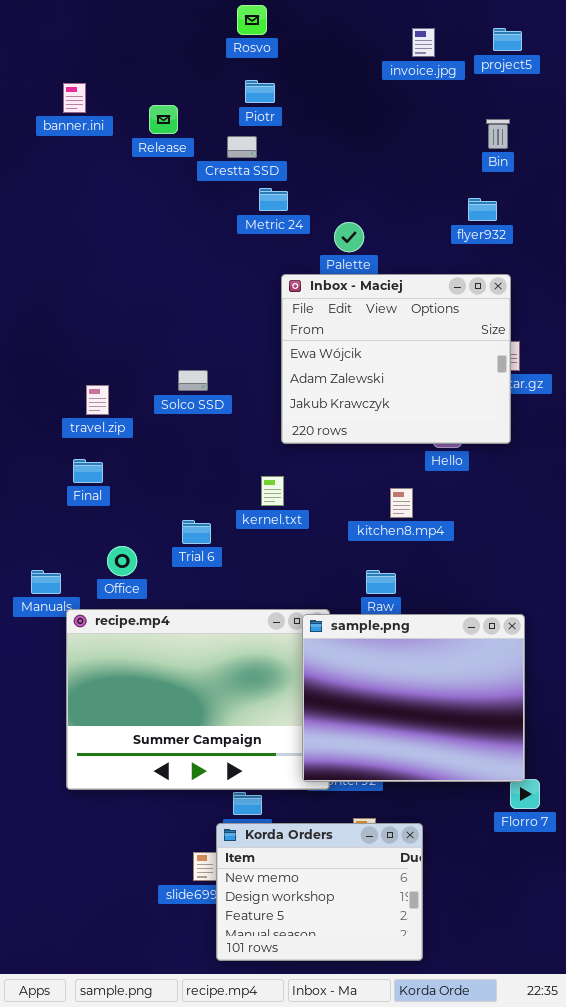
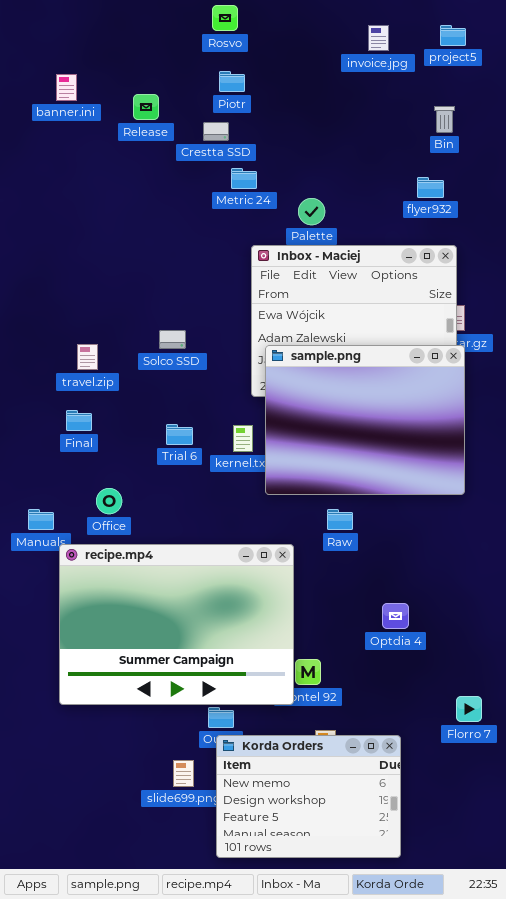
Trial 6: [182,520,211,544] -> [166,424,193,445], moved
sample.png: [302,614,525,782] -> [265,345,465,495], moved
Korda Orders: [216,823,423,961] -> [216,735,401,858], moved

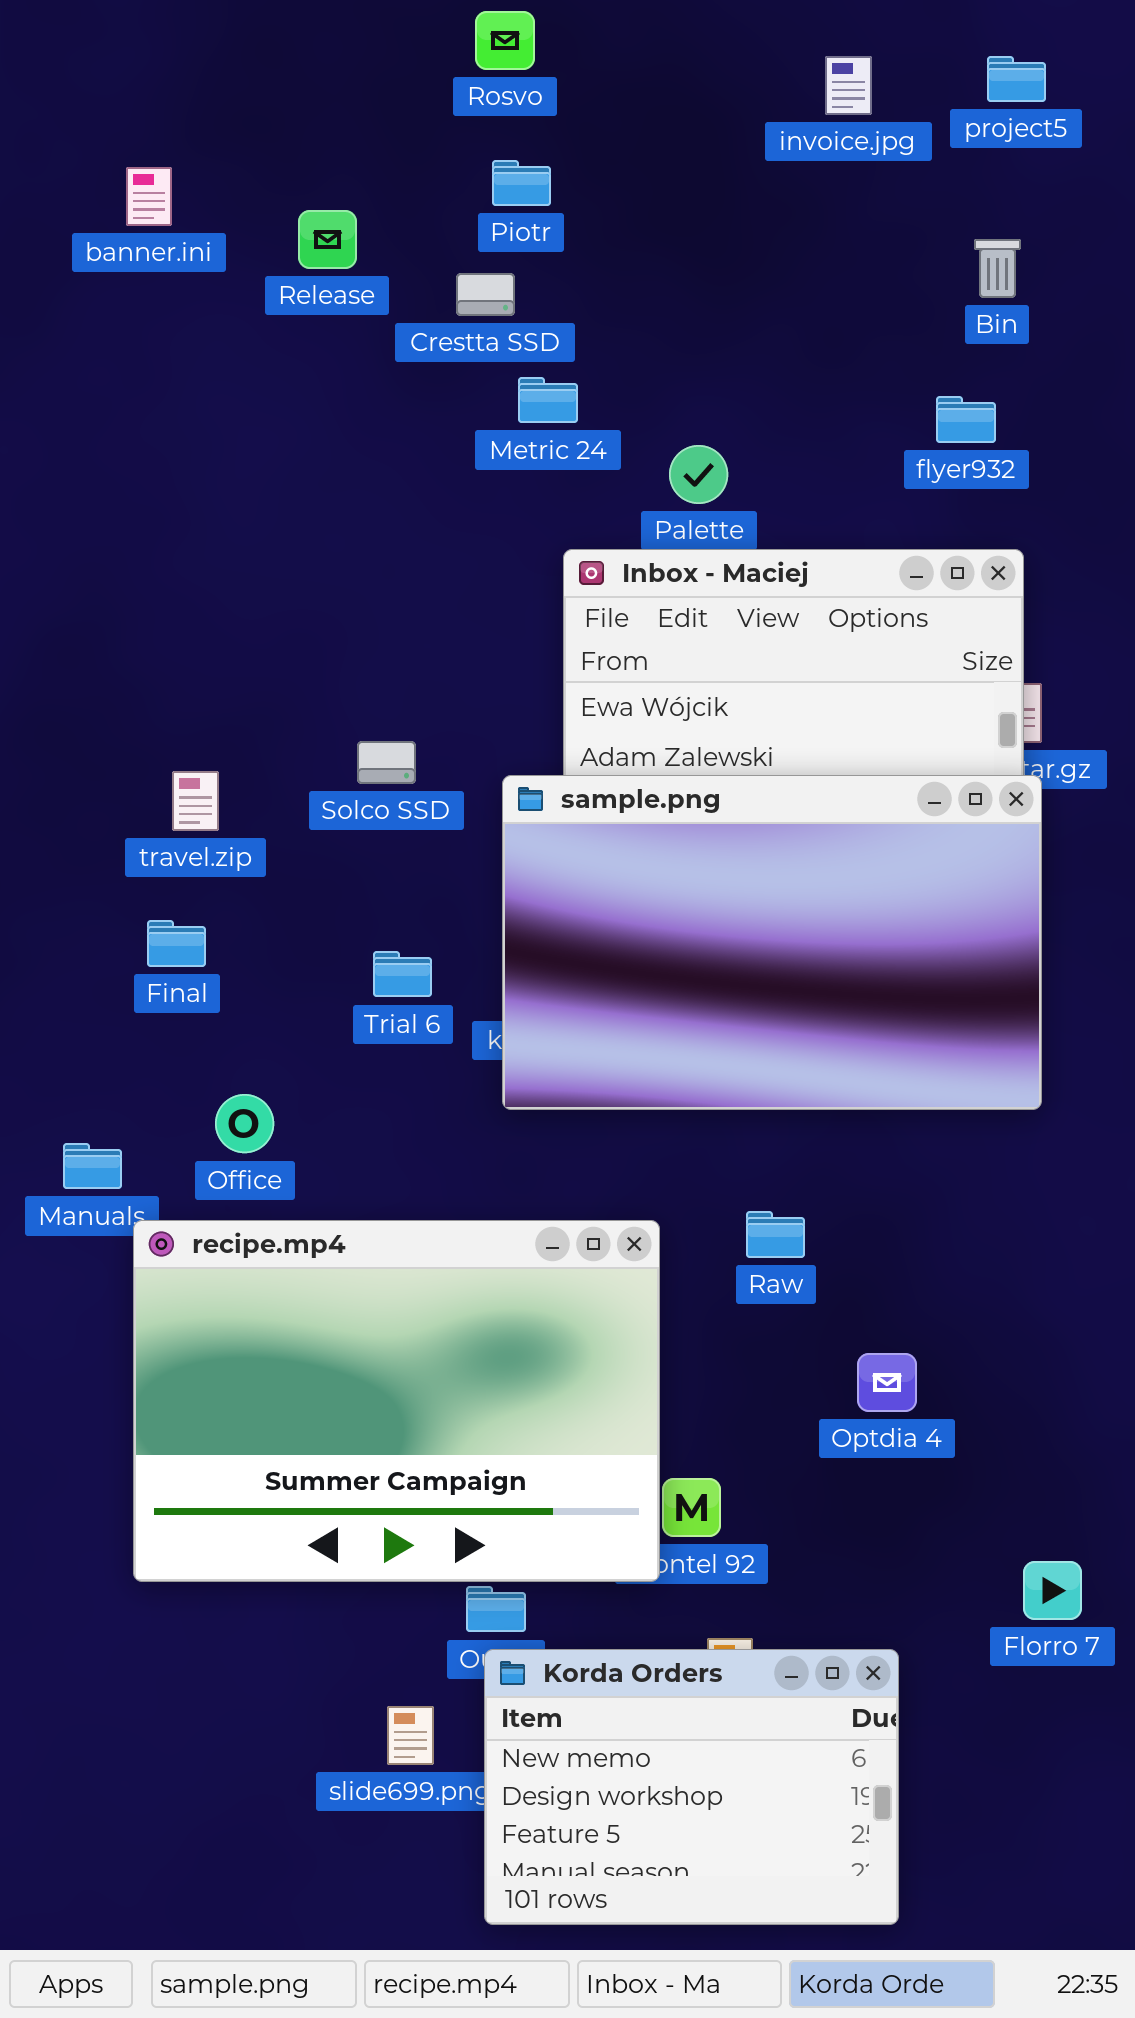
sample.png: [265,345,465,495] -> [502,775,1042,1110], resized
Raw: [327,509,353,530] -> [746,1211,805,1258], moved

